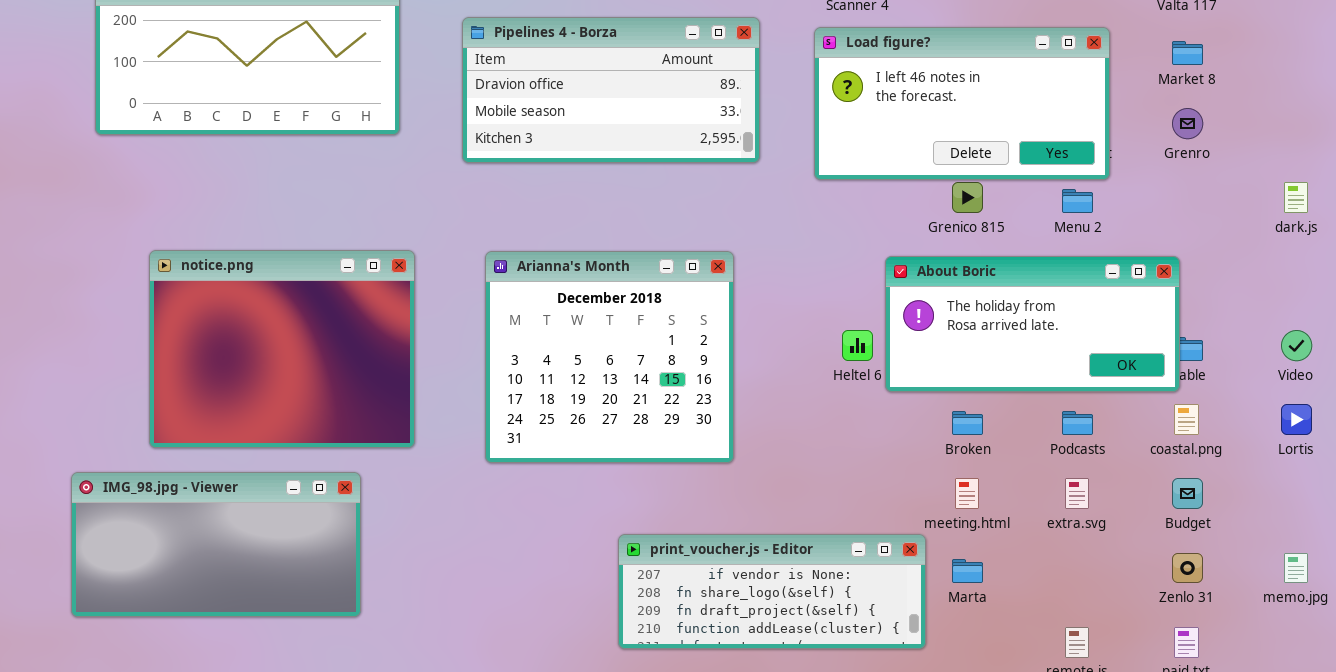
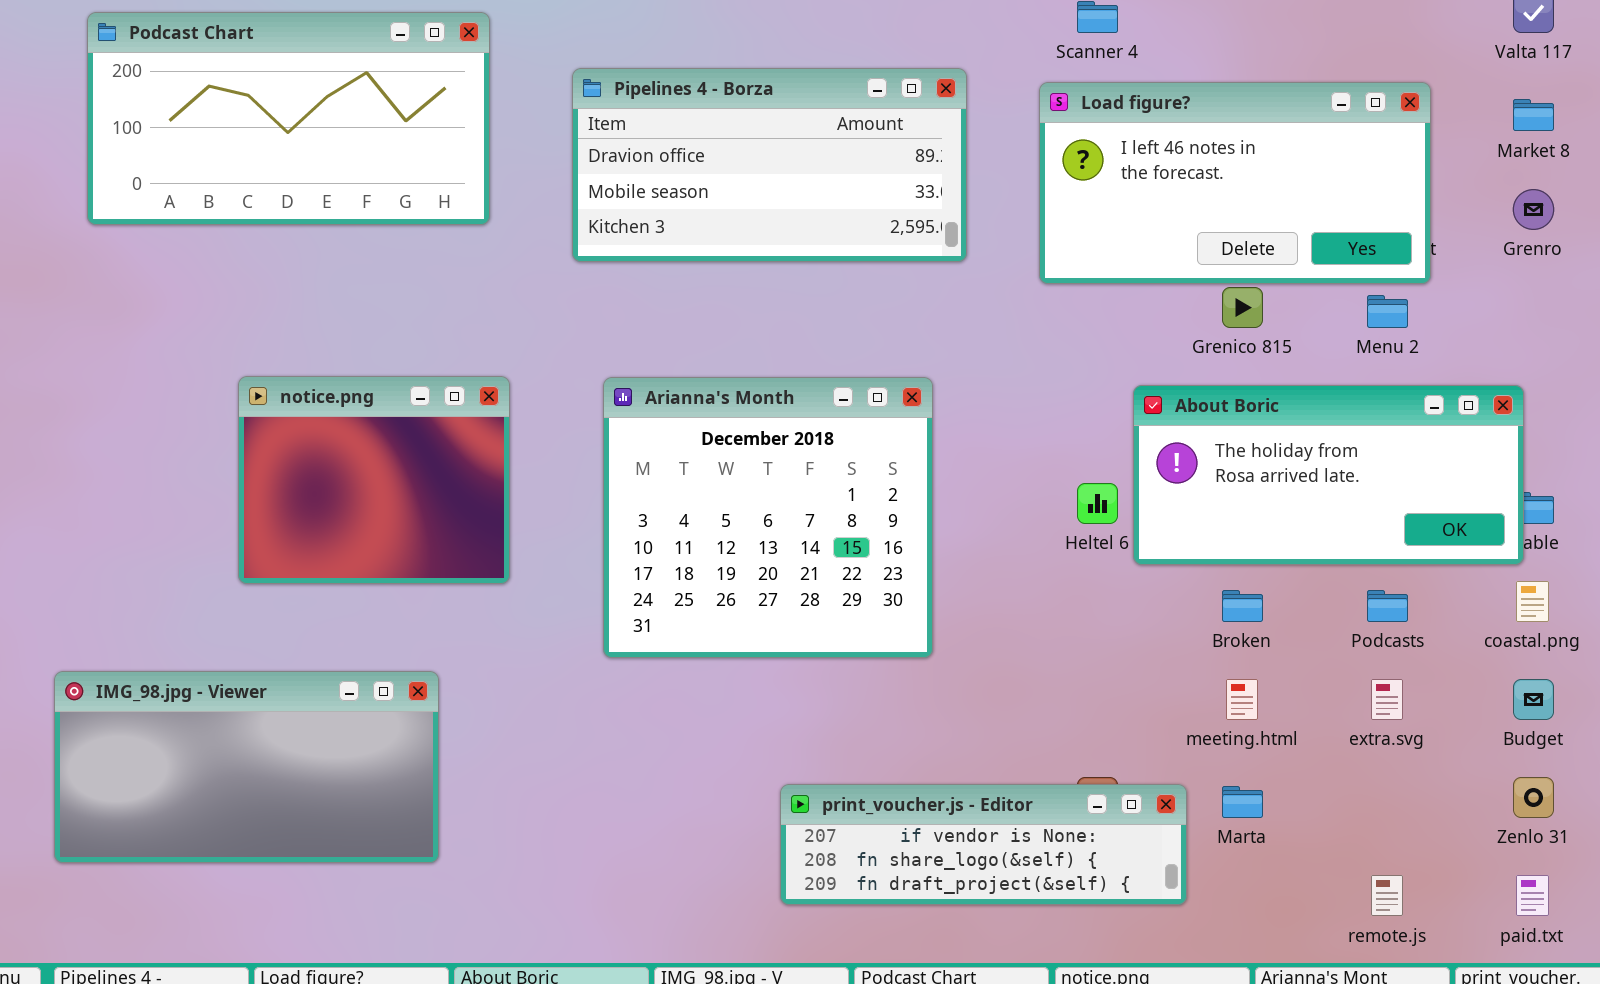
notice.png: [149,250,415,448] -> [238,376,510,584], resized
print_voucher.js - Editor: [618,534,926,649] -> [780,784,1187,905], resized

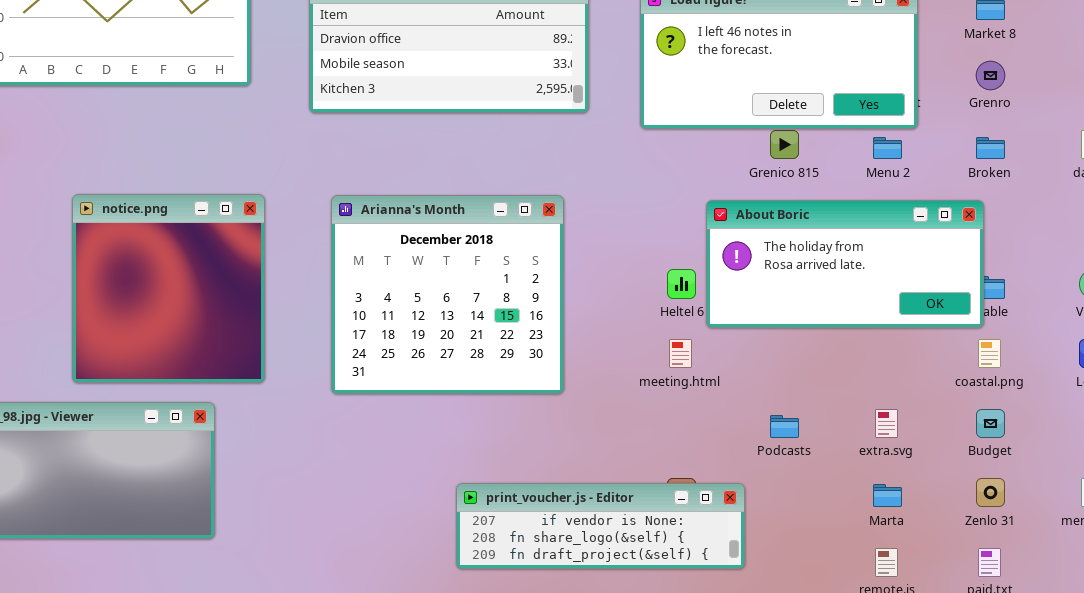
notice.png: [238,376,510,584] -> [72,194,265,383], resized
Broken: [1222,590,1263,622] -> [976,137,1005,159], moved
Podcasts: [1367,590,1408,622] -> [770,415,799,438], moved
meeting.html: [1226,679,1258,720] -> [669,339,692,368], moved
Marta: [1222,786,1263,818] -> [873,484,902,507], moved

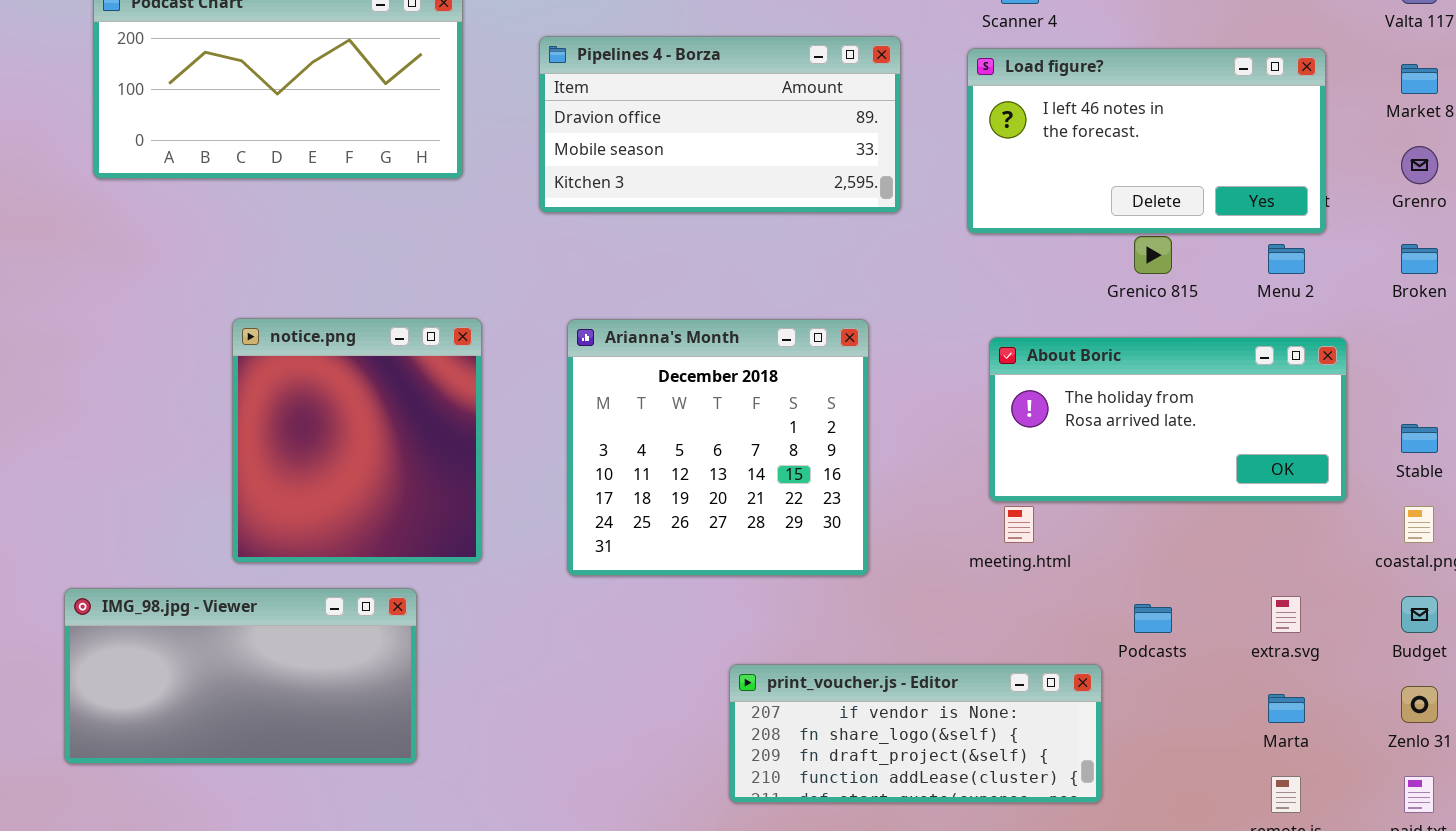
About Boric: [706,200,984,328] -> [989,337,1347,502], moved
print_voucher.js - Editor: [456,483,745,569] -> [729,664,1102,803], resized

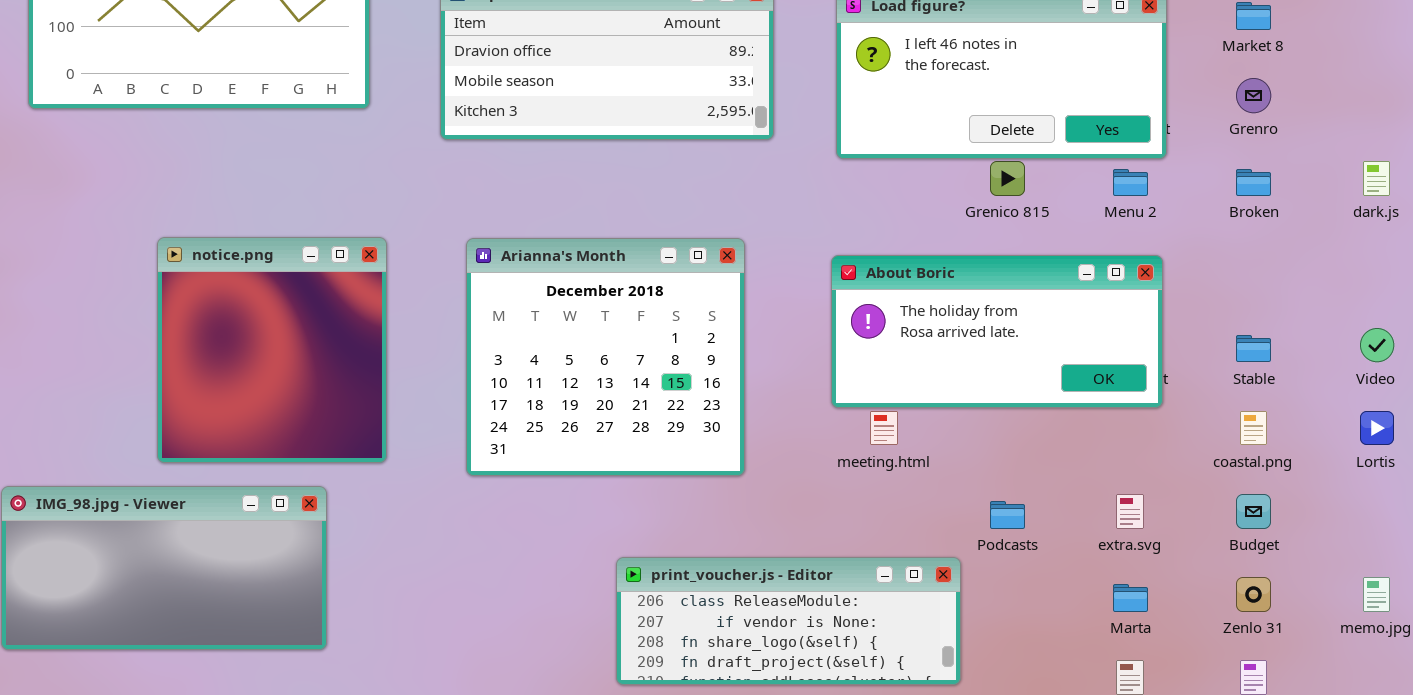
About Boric: [989,337,1347,502] -> [831,255,1163,408], moved
print_voucher.js - Editor: [729,664,1102,803] -> [616,557,961,685], scrolled up 1 row

